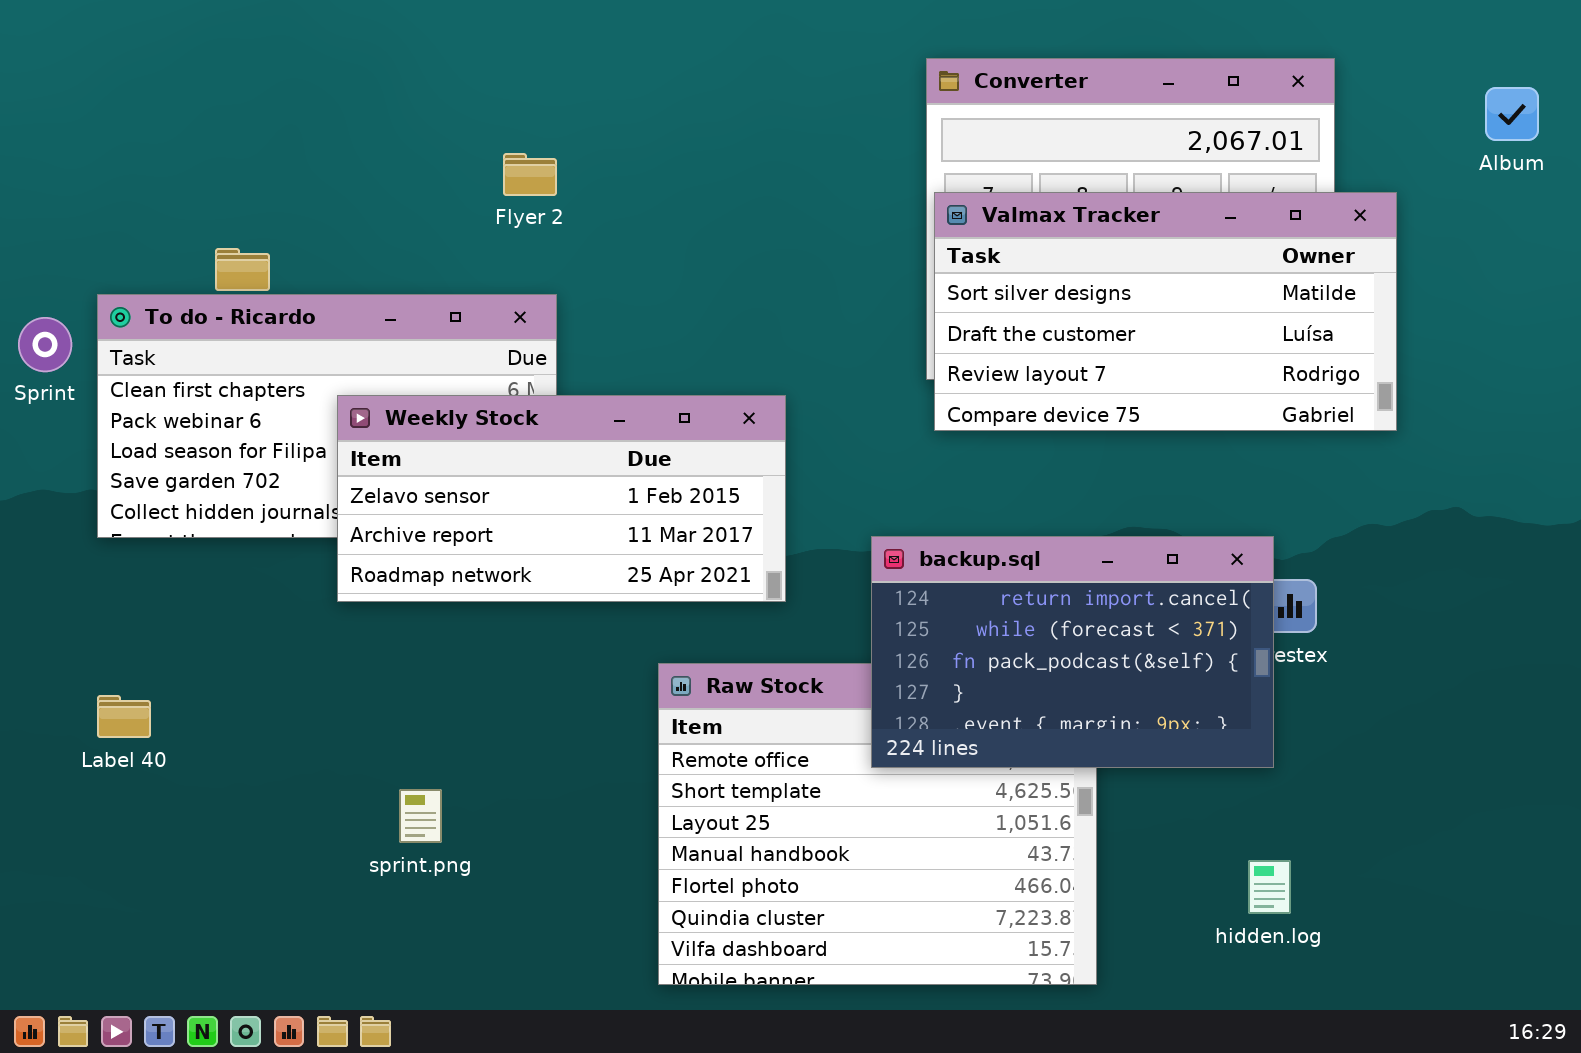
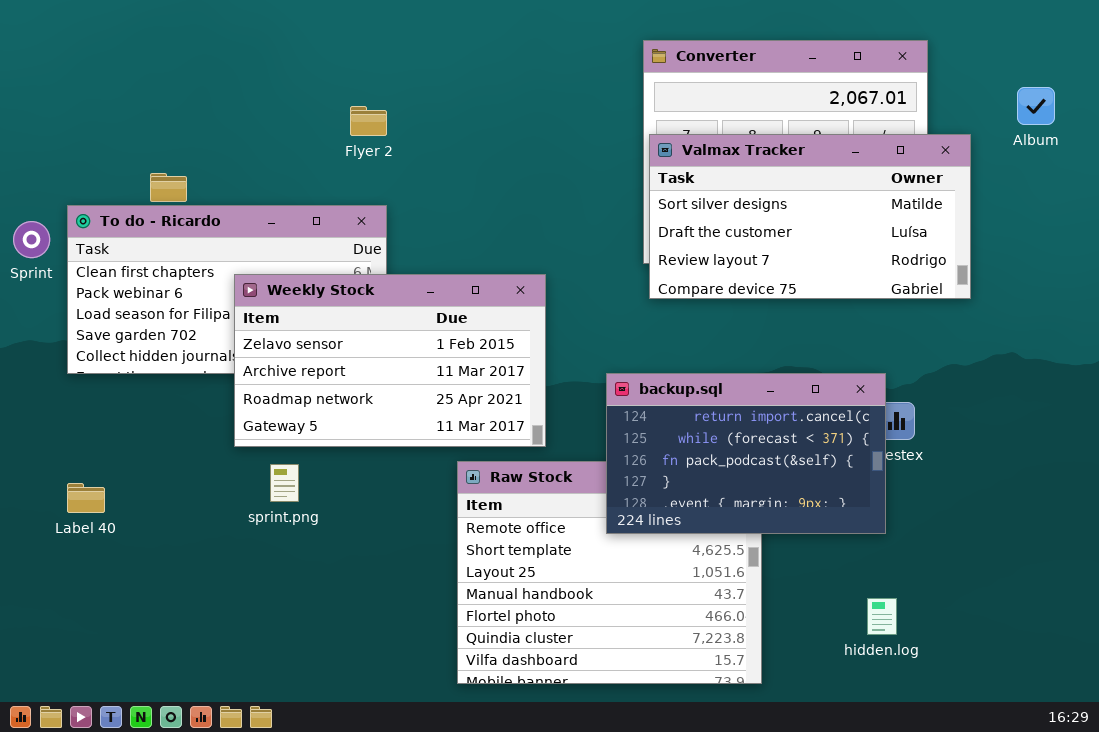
Album: [1485,87,1539,141] -> [1017,87,1055,125], moved
Weekly Stock: [337,395,786,602] -> [234,274,546,447], resized
sprint.png: [399,789,442,843] -> [270,464,299,502], moved

